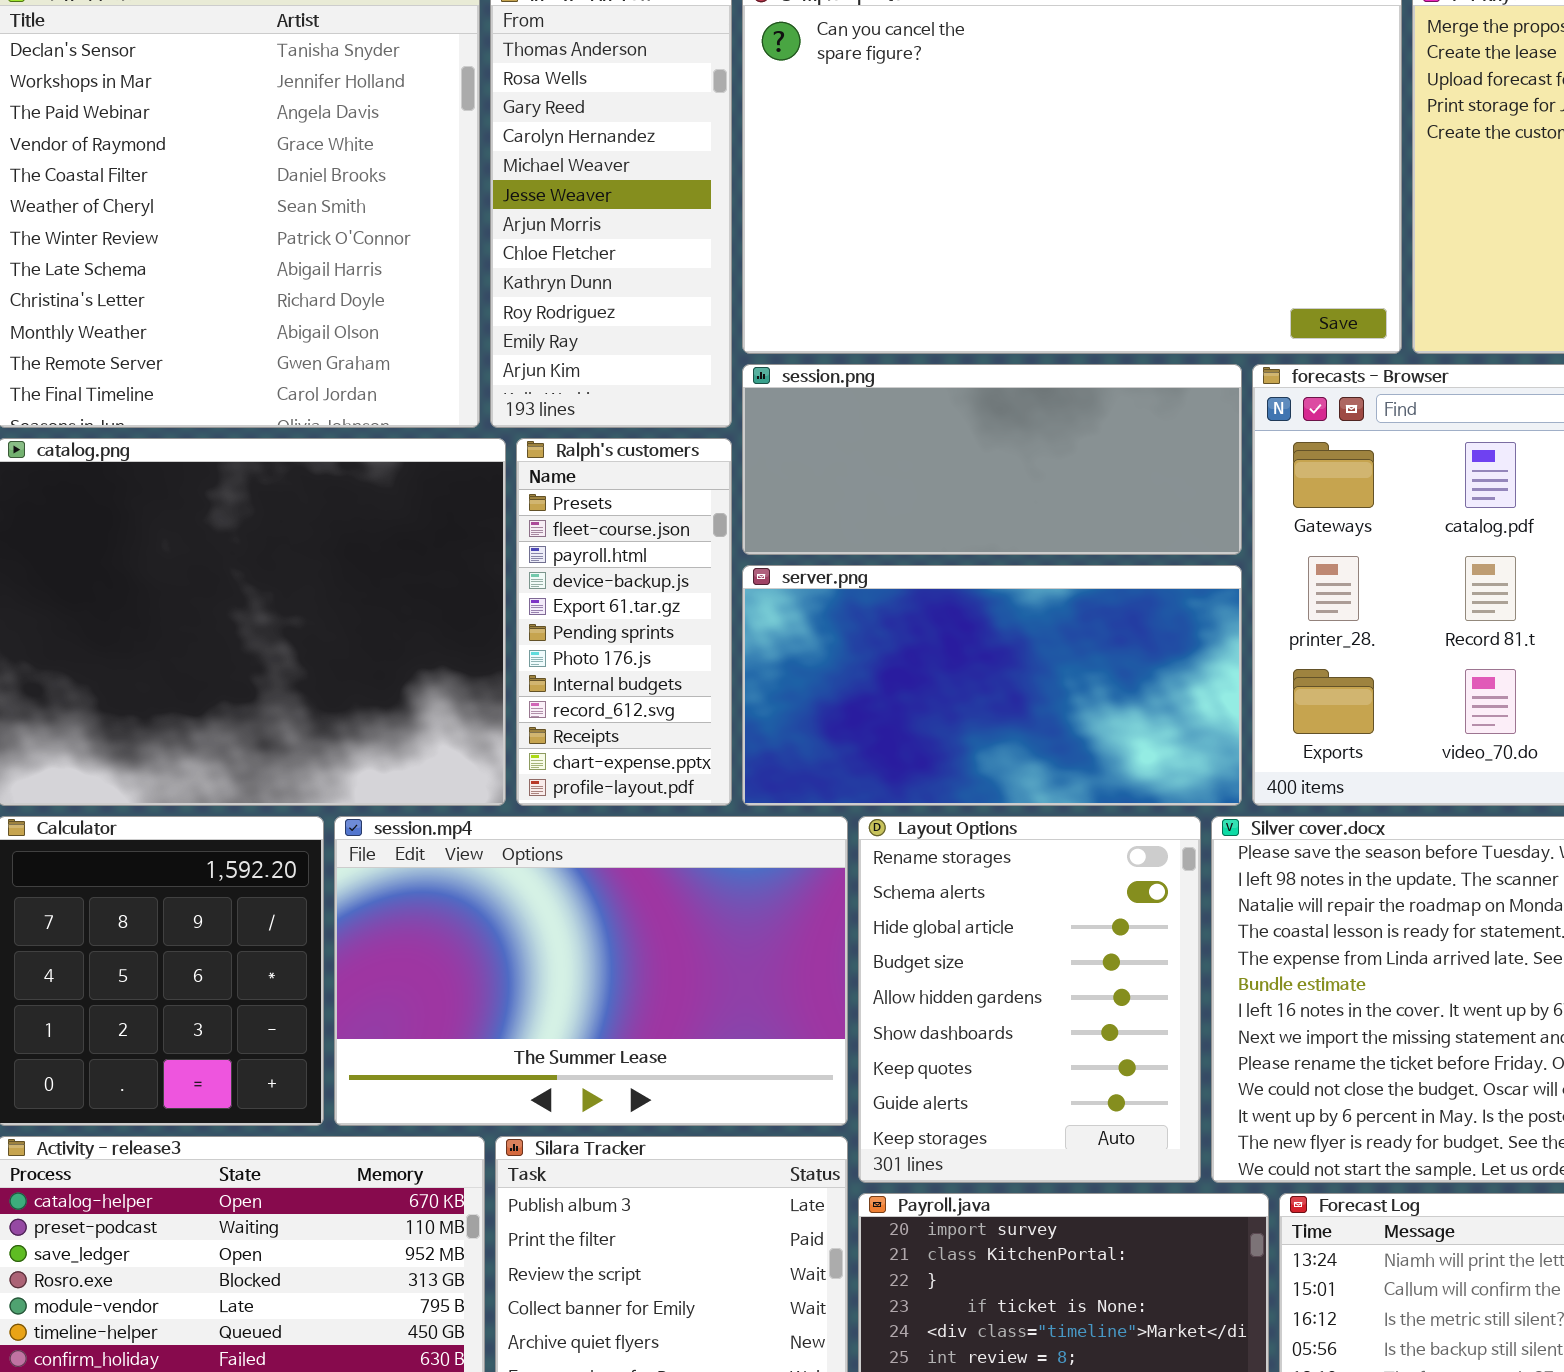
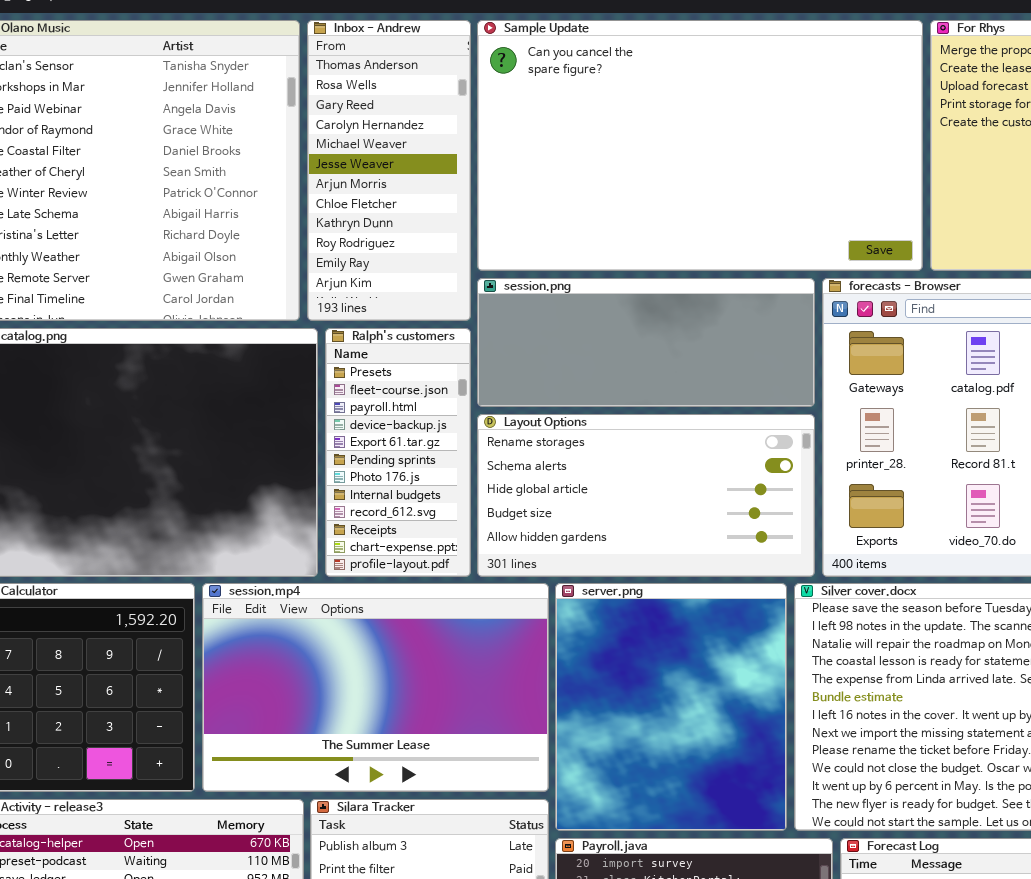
server.png: [742,565,1242,806] -> [555,583,787,831], moved, resized
Layout Options: [858,816,1201,1183] -> [477,414,815,577], moved, resized

